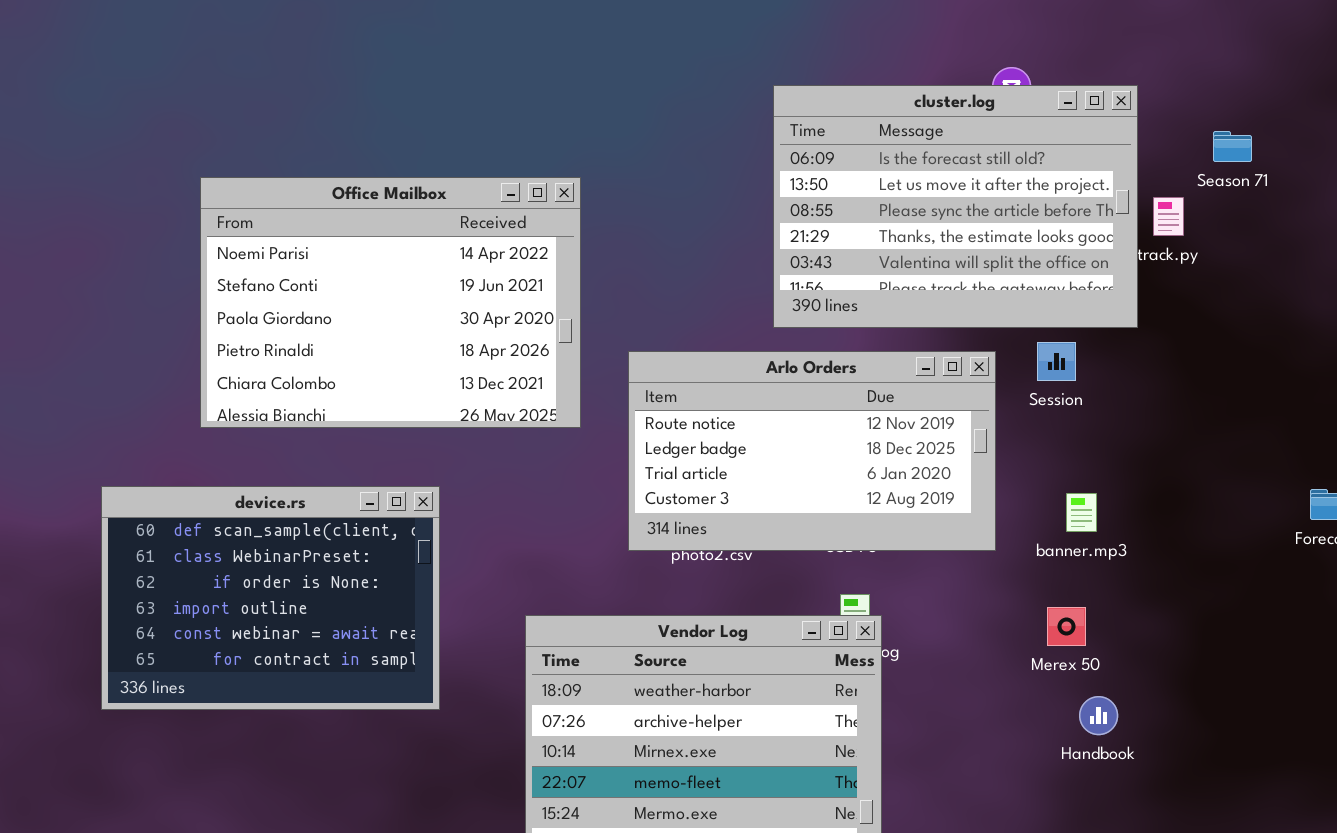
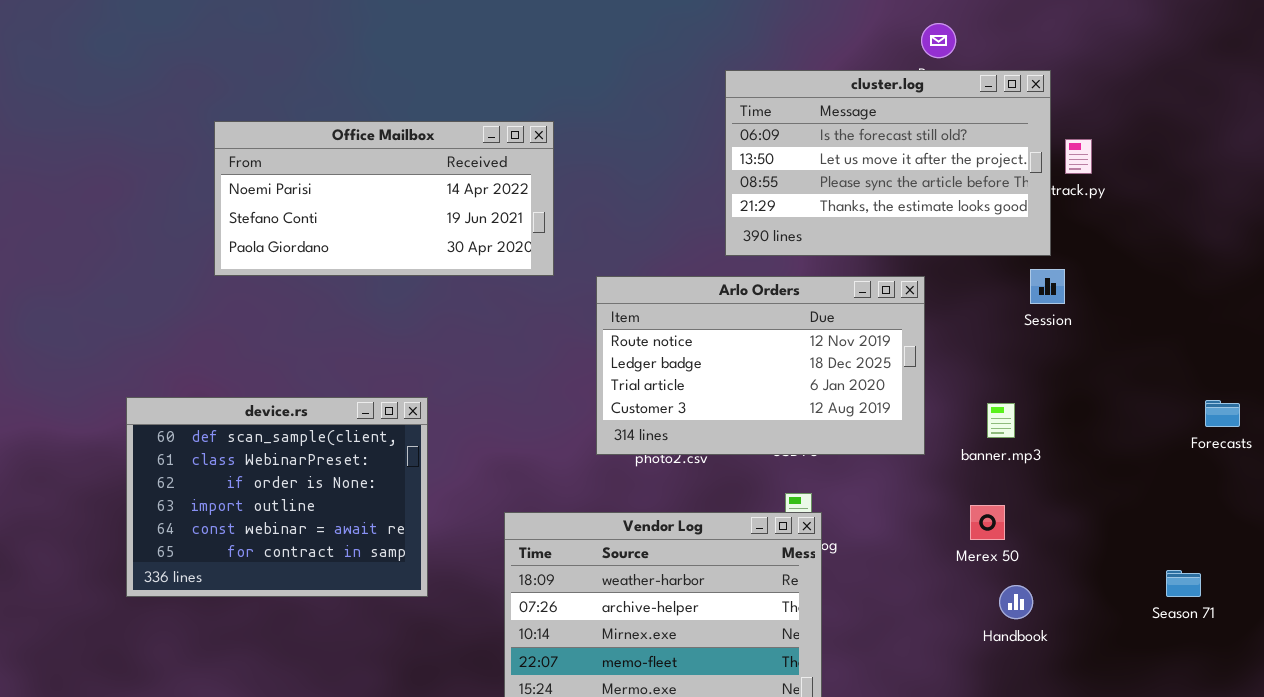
cluster.log: [773,85,1138,328] -> [725,70,1051,256], resized
Season 71: [1213,131,1252,162] -> [1166,570,1201,597], moved
Office Mailbox: [200,177,581,428] -> [214,121,554,276], resized
Session: [1037,342,1076,381] -> [1030,269,1065,304], moved

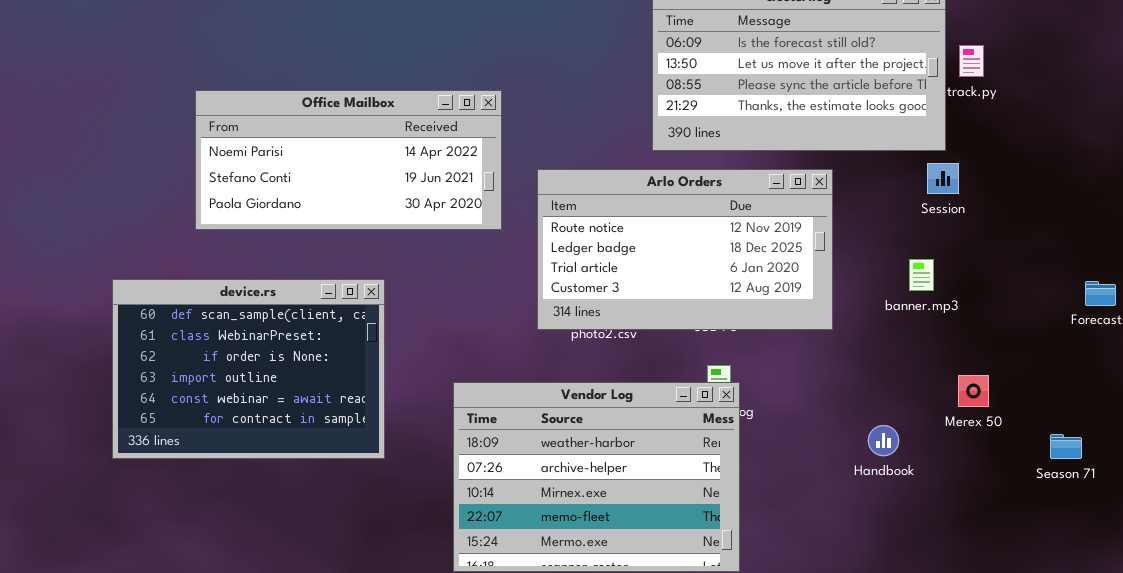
Office Mailbox: [214,121,554,276] -> [195,90,502,230], moved
banner.mp3: [987,403,1015,438] -> [909,259,934,291], moved
Merex 50: [970,505,1005,540] -> [958,375,989,407], moved
Handbook: [999,585,1033,619] -> [868,425,899,456], moved

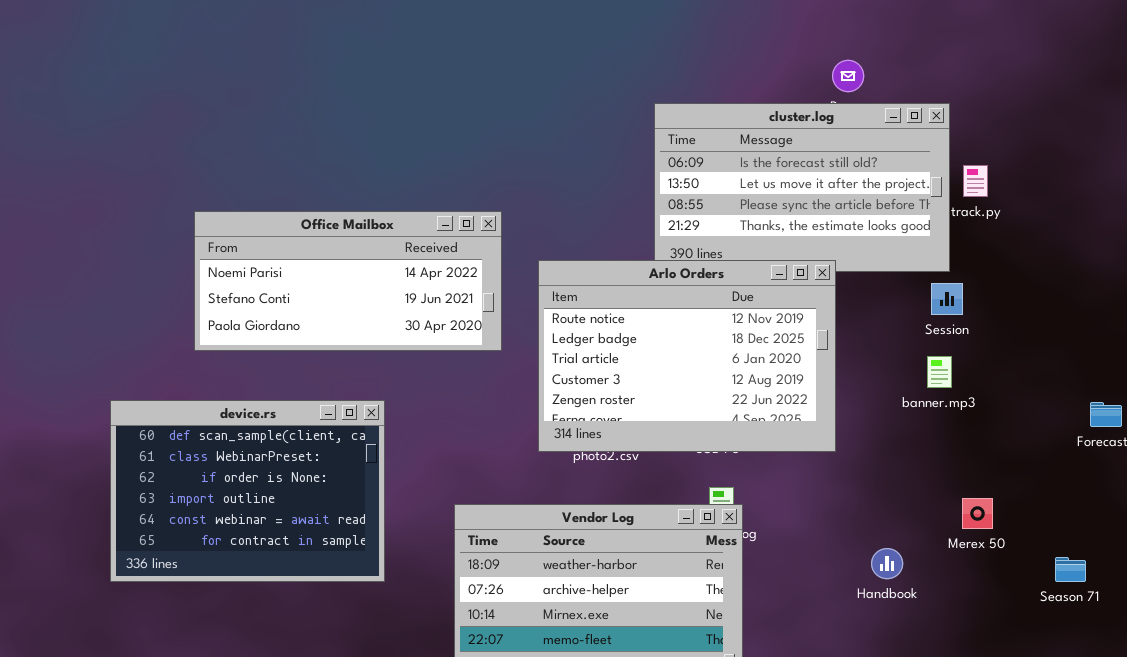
Arlo Orders: [537,169,833,330] -> [538,260,836,452], resized
banner.mp3: [909,259,934,291] -> [927,356,952,388], moved

